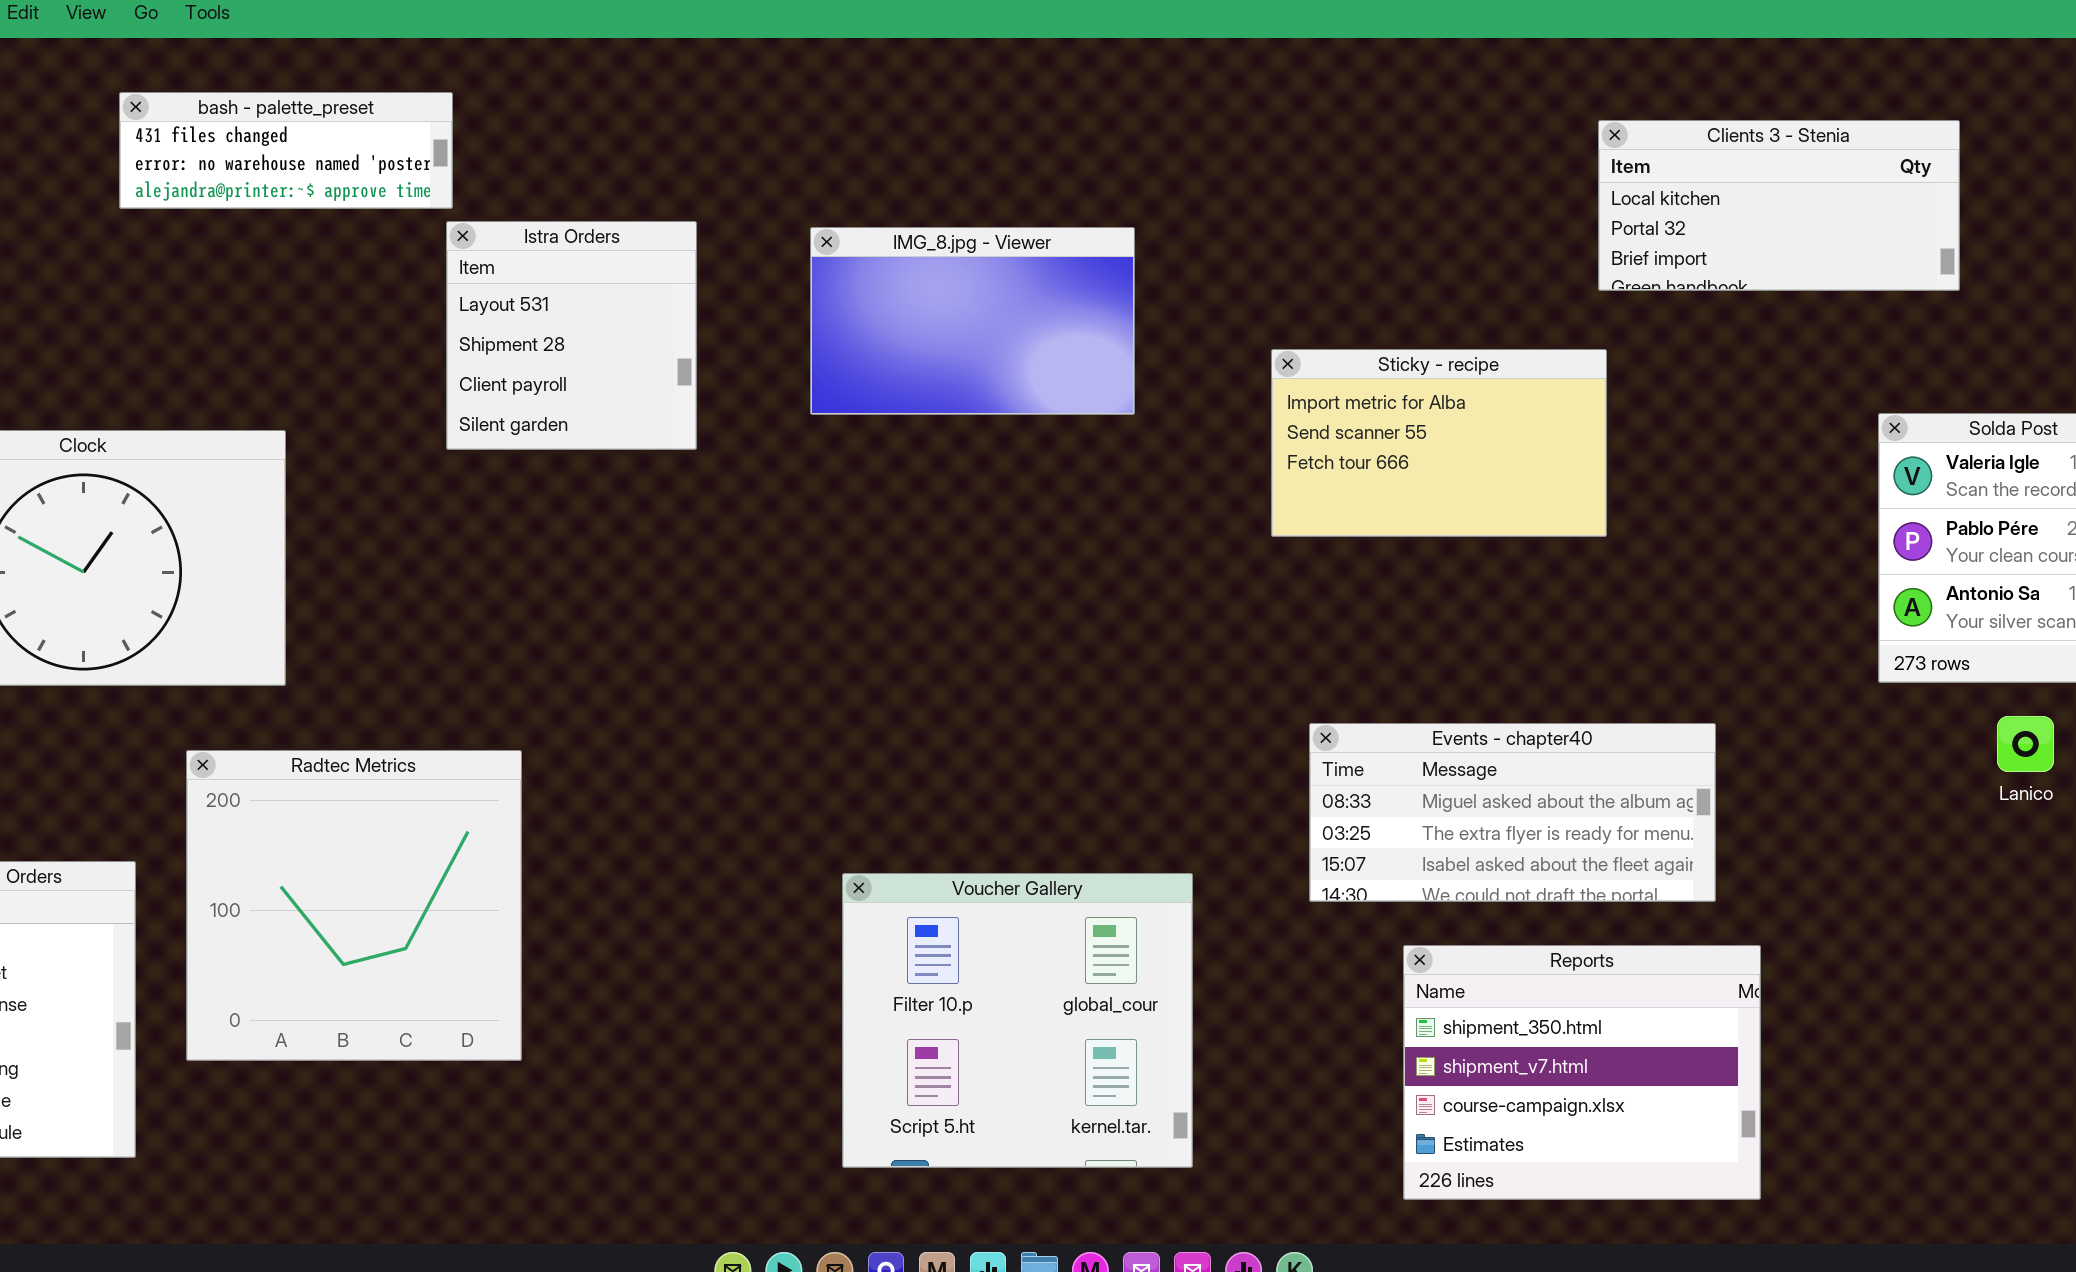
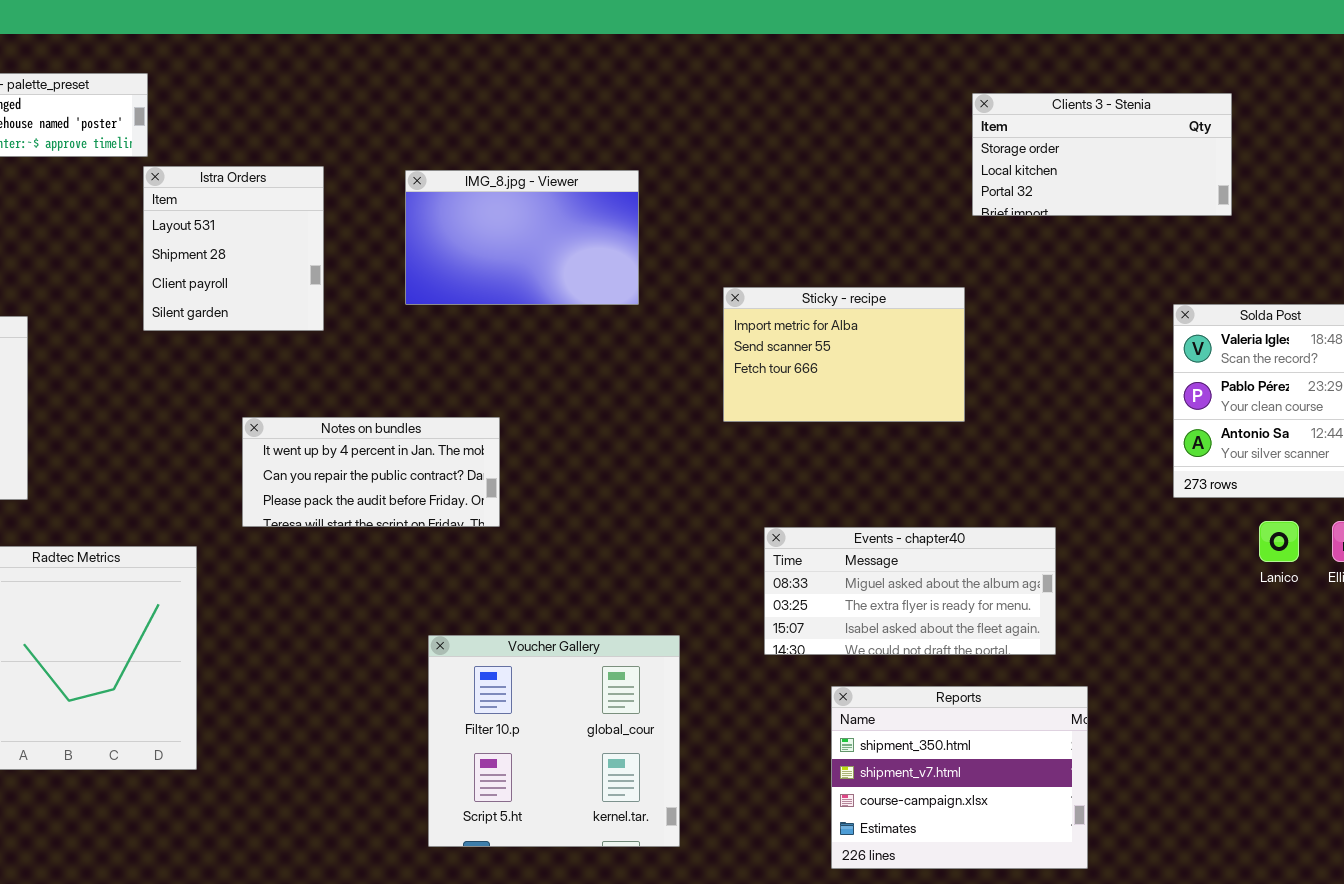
Clients 3 - Stenia: [1598,120,1960,291] -> [972,93,1232,216], scrolled up 1 row
Sticky - recipe: [1271,349,1607,537] -> [723,287,965,422], moved
Notes on bundles: none -> [242,417,500,527], opened

